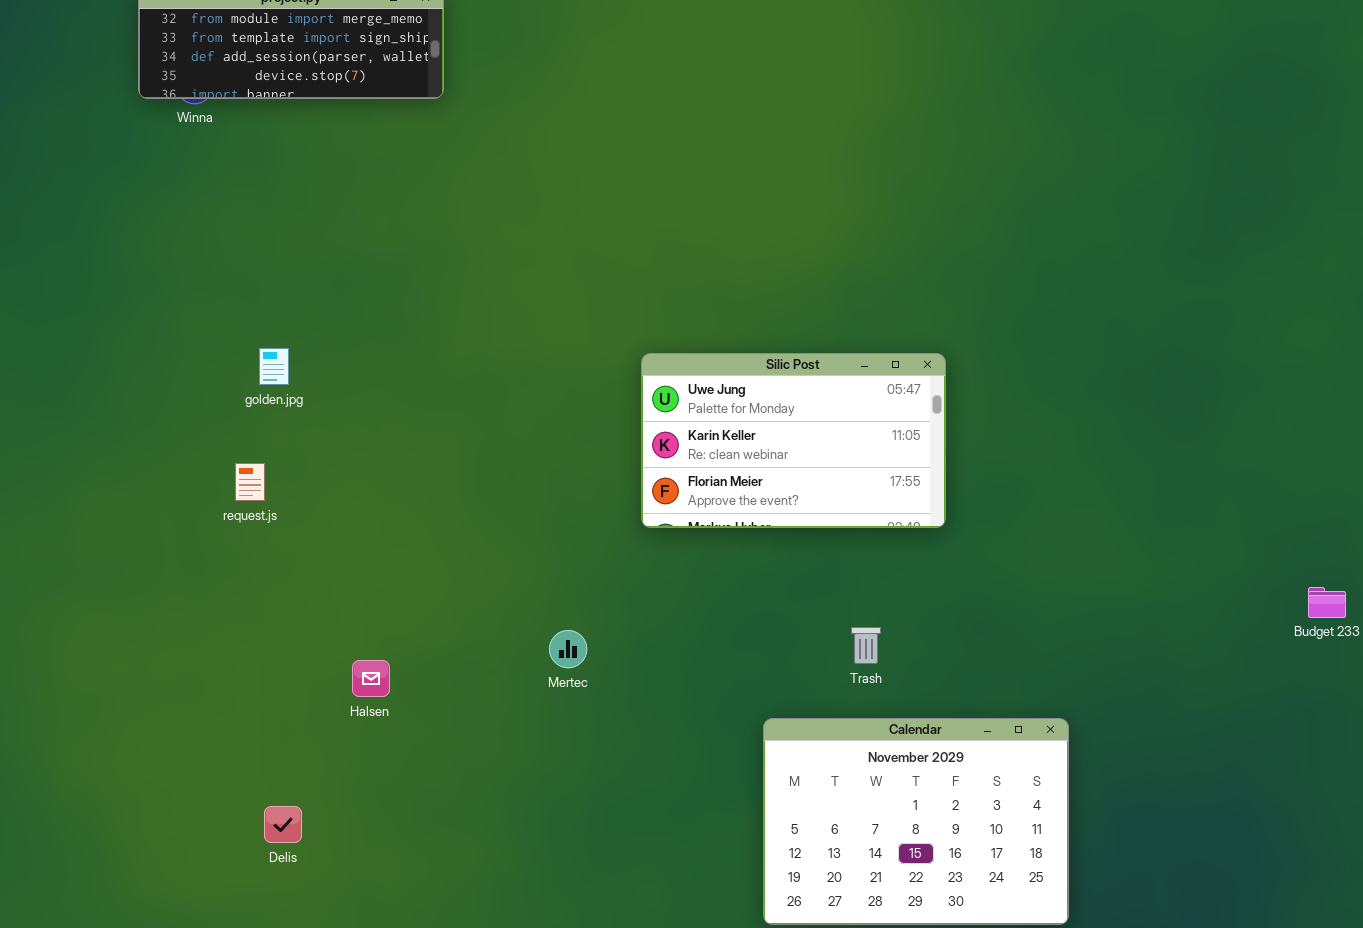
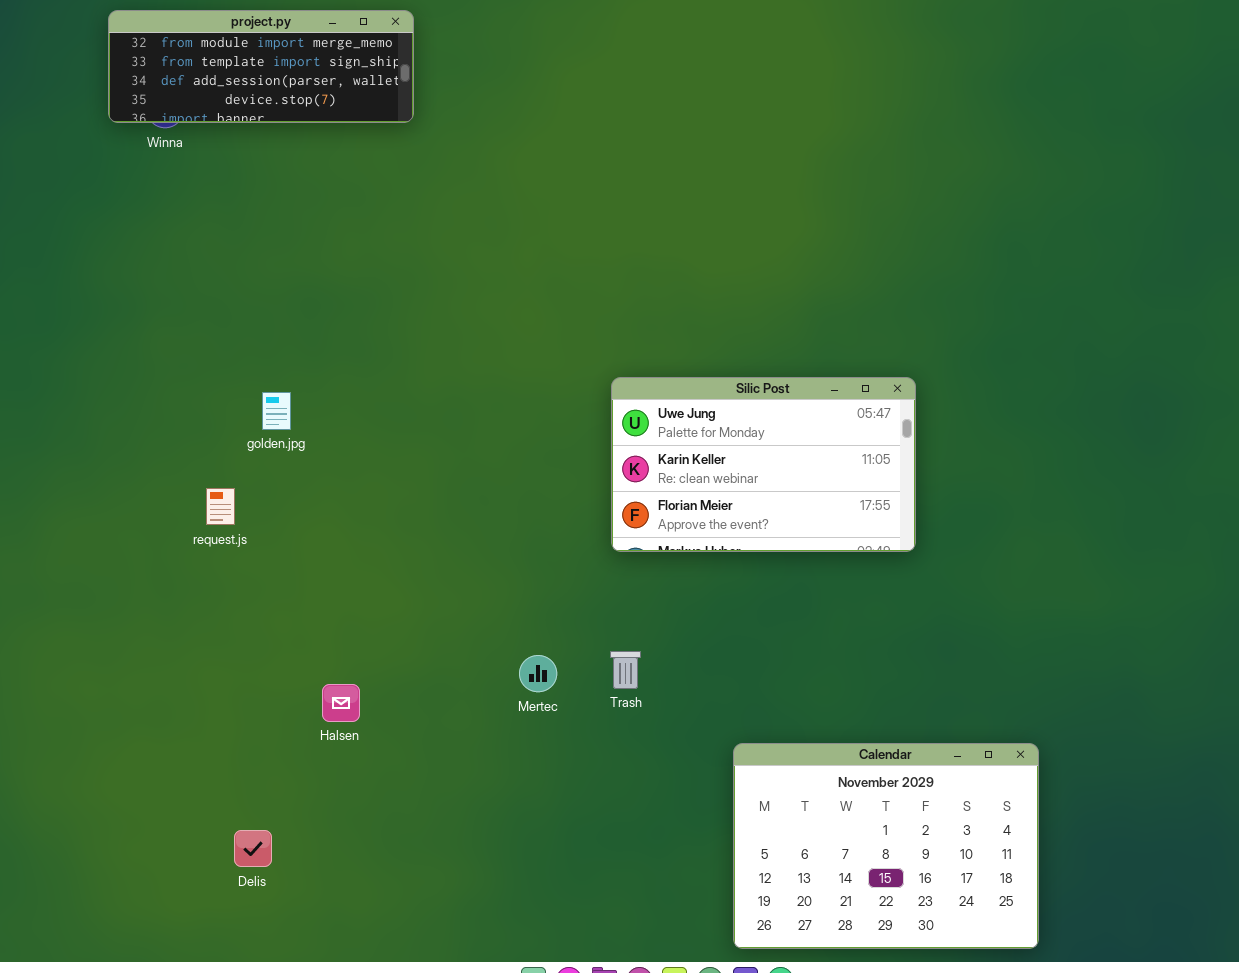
golden.jpg: [259,348,289,385] -> [262,392,291,430], moved
Trash: [851,627,881,664] -> [610,651,641,689], moved

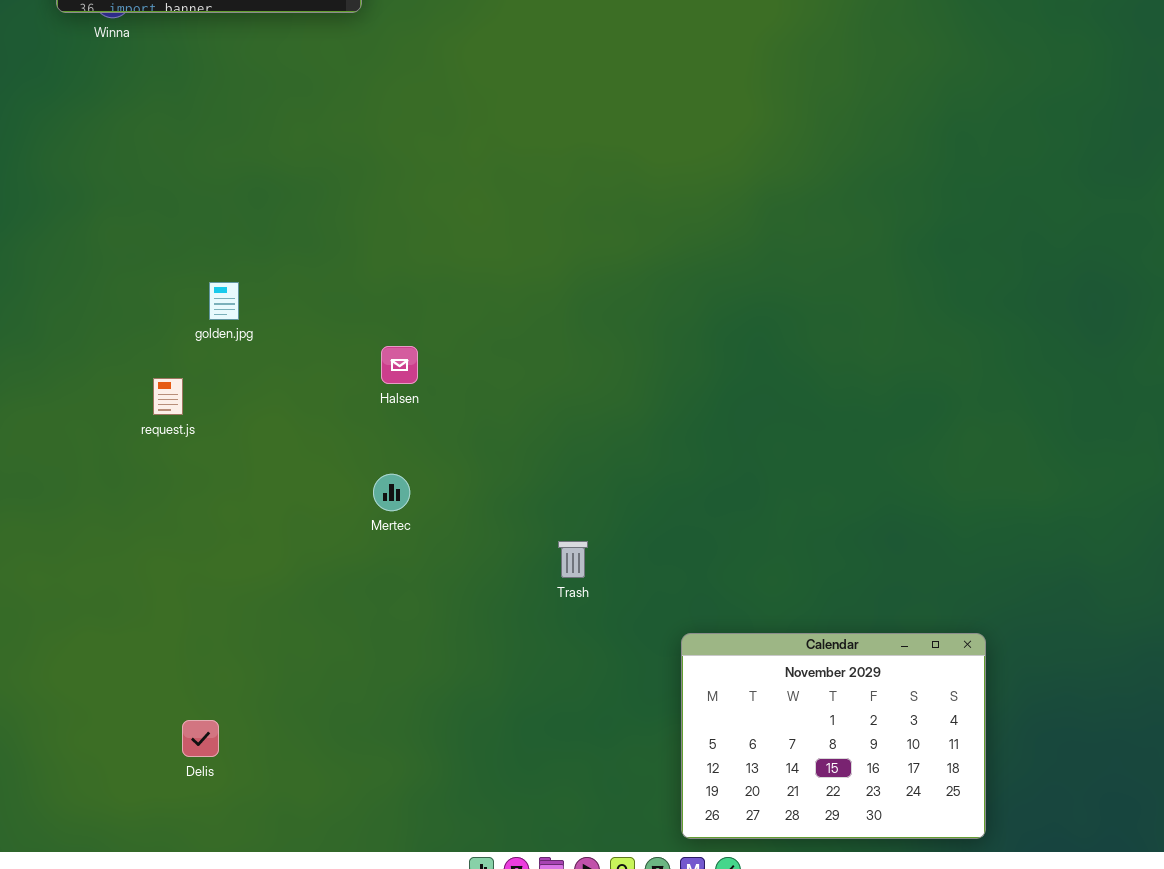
Silic Post: [611,377,916,552] -> none, closed
Mertec: [519,655,557,692] -> [373,474,410,511], moved
Halsen: [322,684,360,722] -> [381,346,418,384], moved

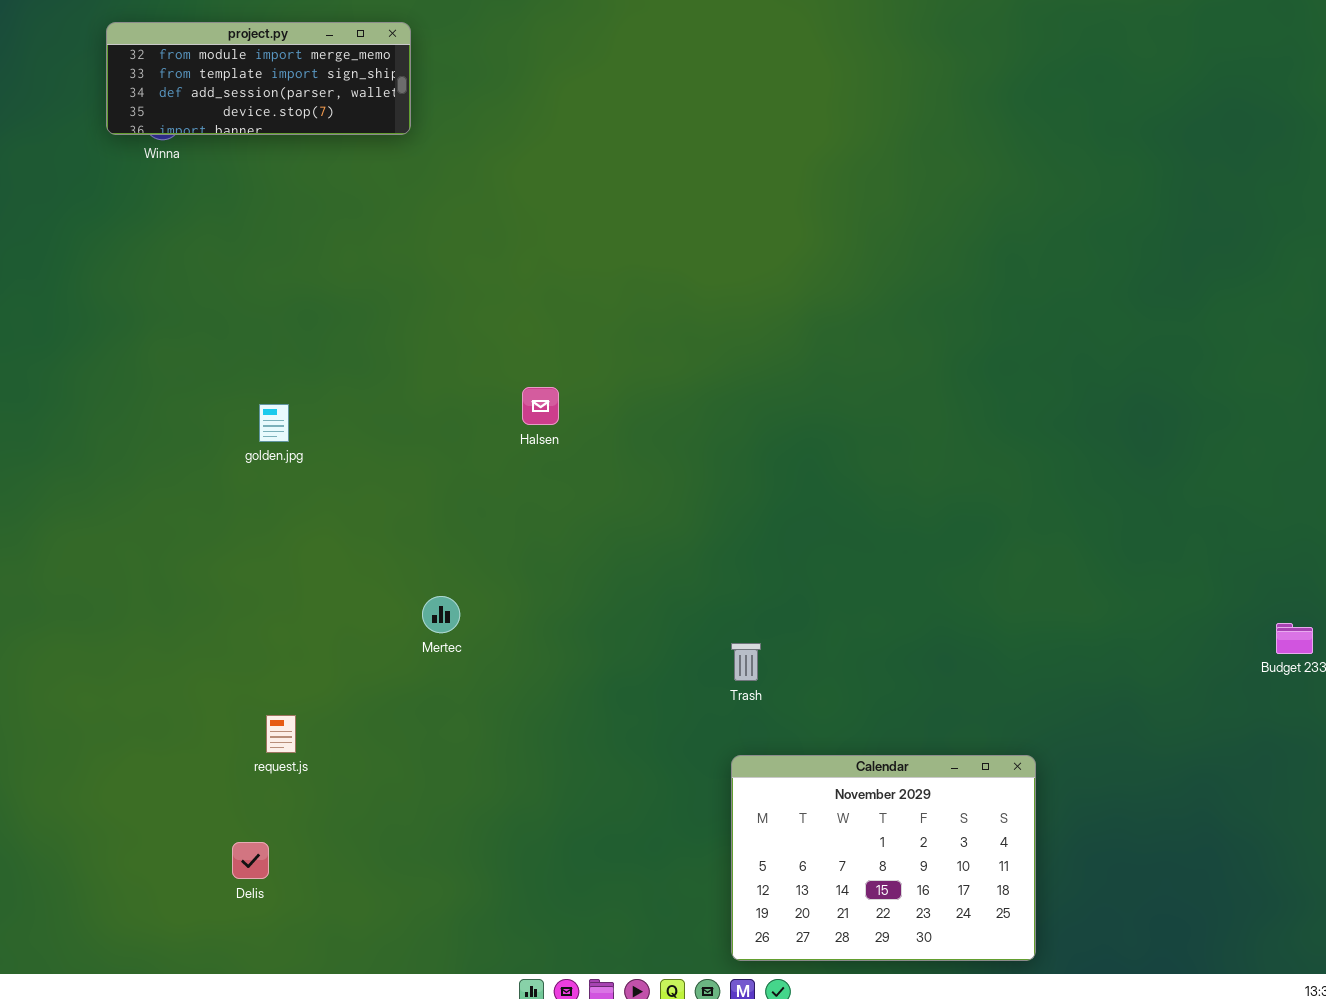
Halsen: [381,346,418,384] -> [522,387,559,425], moved
request.js: [153,378,183,415] -> [266,715,296,753], moved
Trash: [558,541,588,578] -> [731,643,761,681], moved

